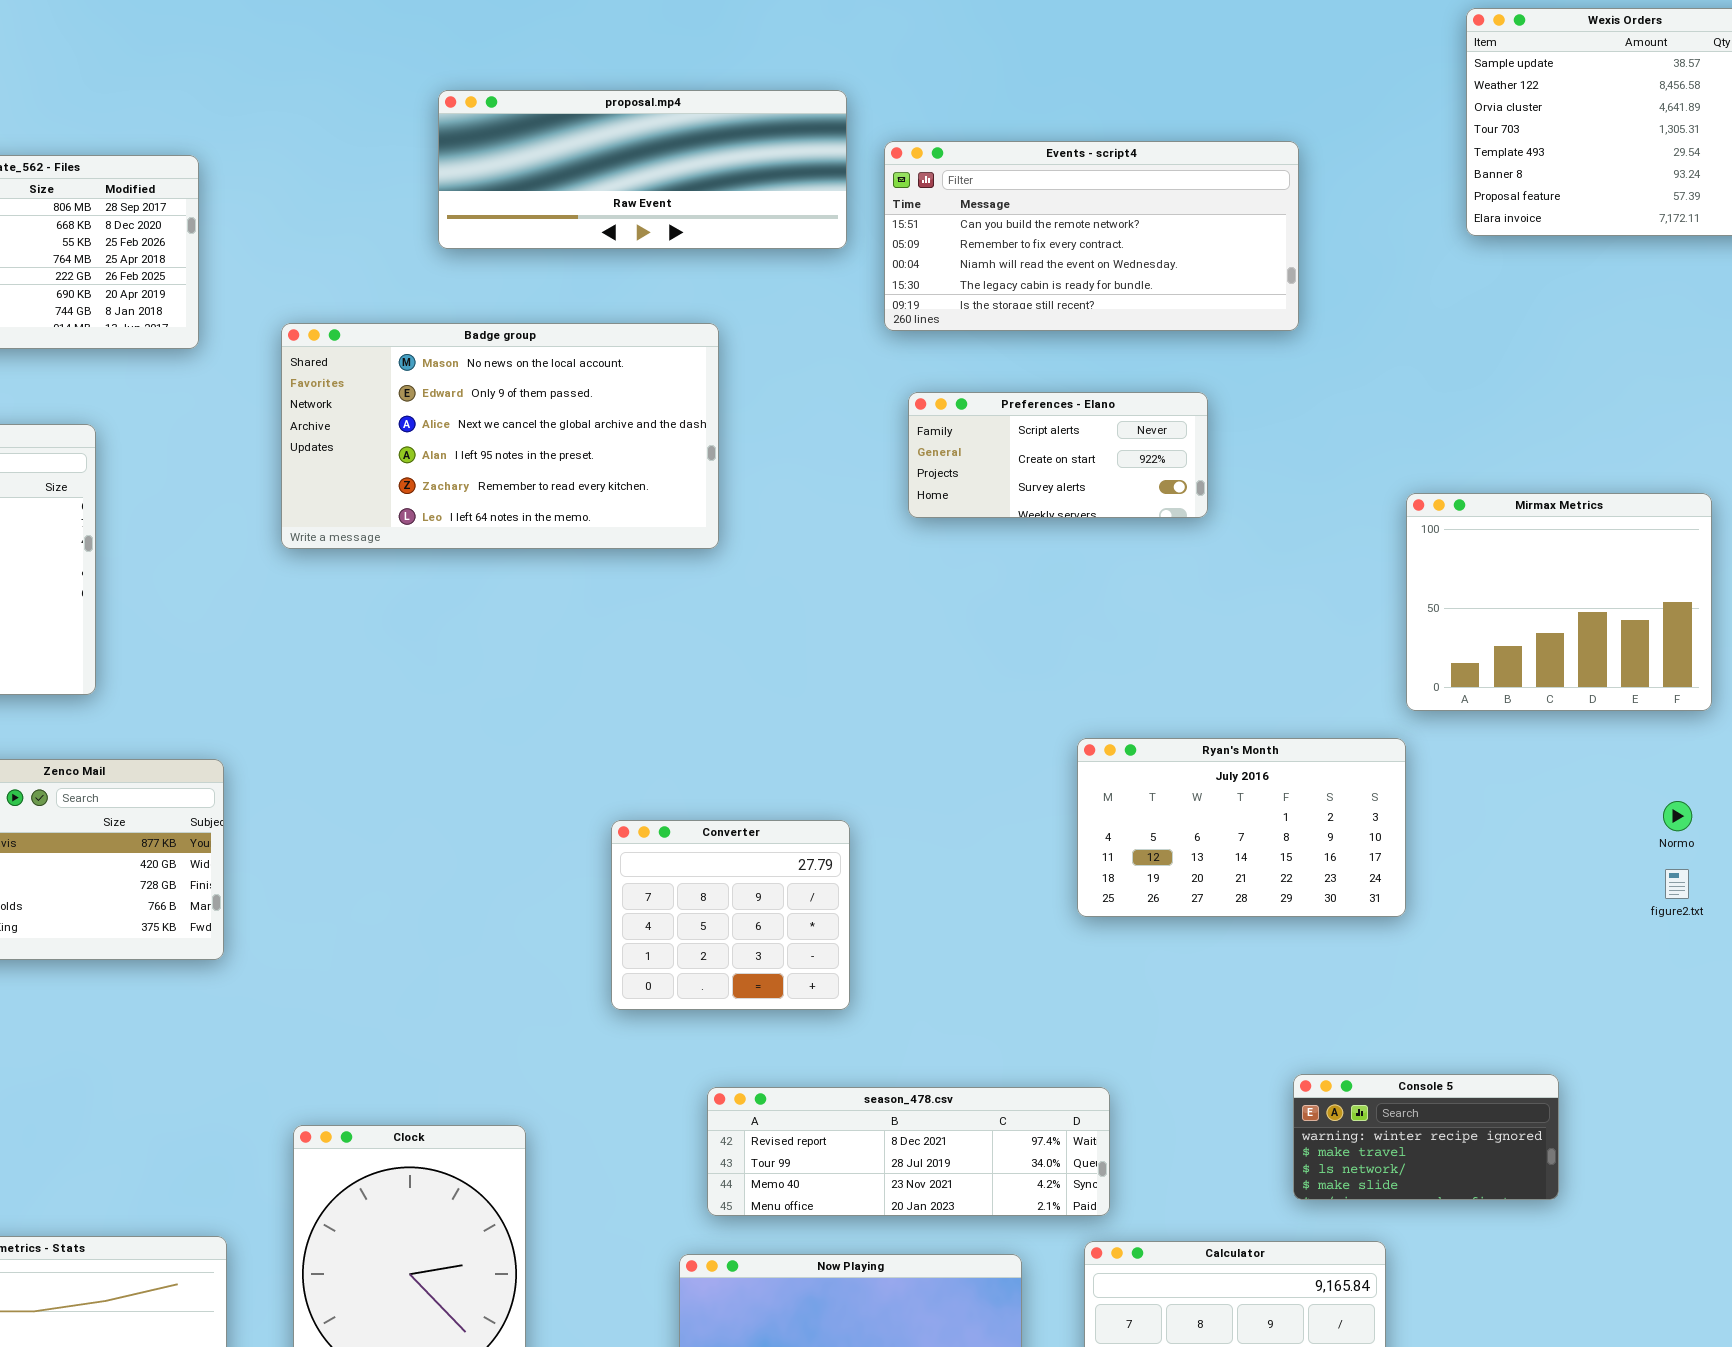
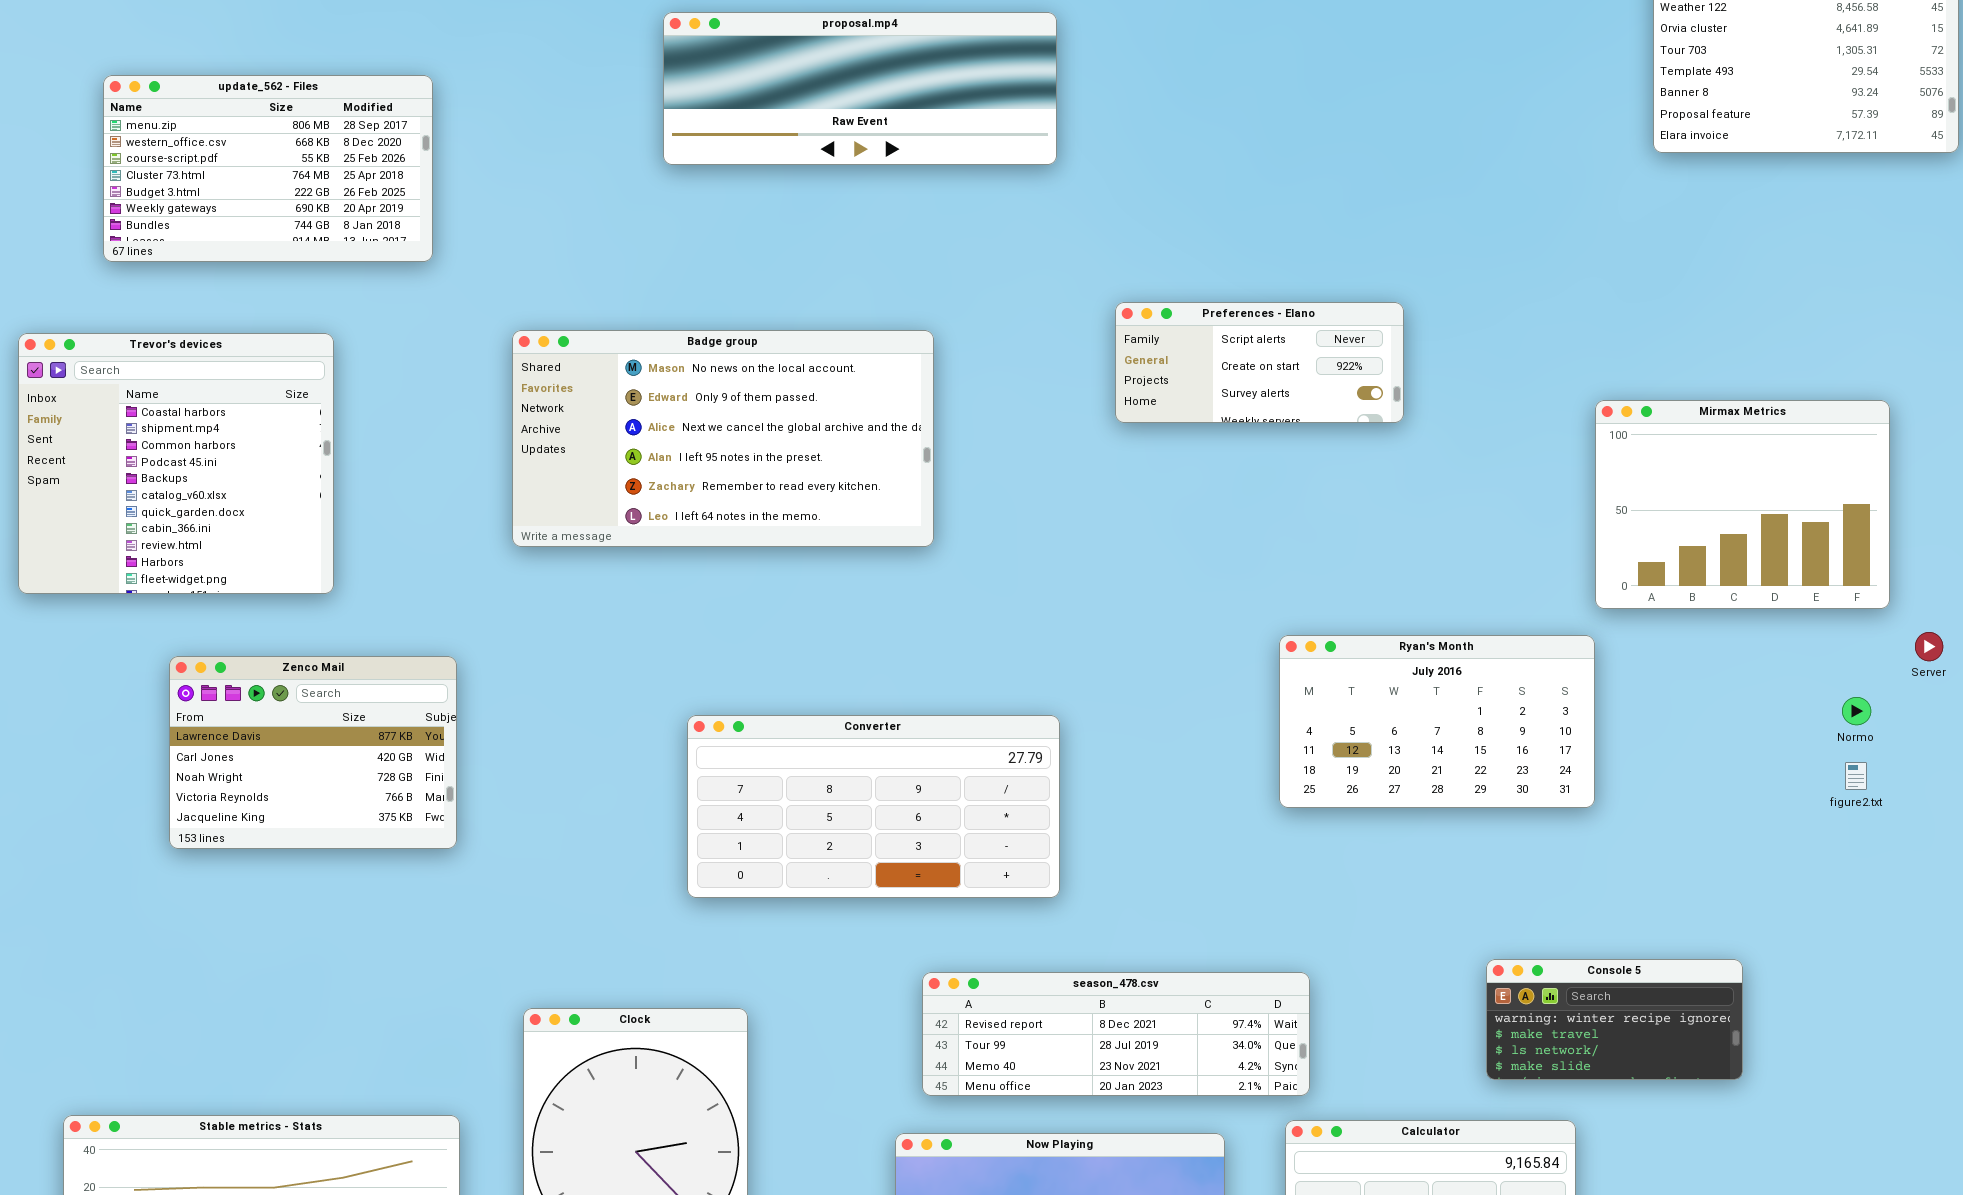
Events - script4: [884,141,1299,331] -> none, closed
Badge group: [281,323,719,549] -> [512,330,934,547], moved
Converter: [611,820,850,1010] -> [687,715,1060,898], resized

